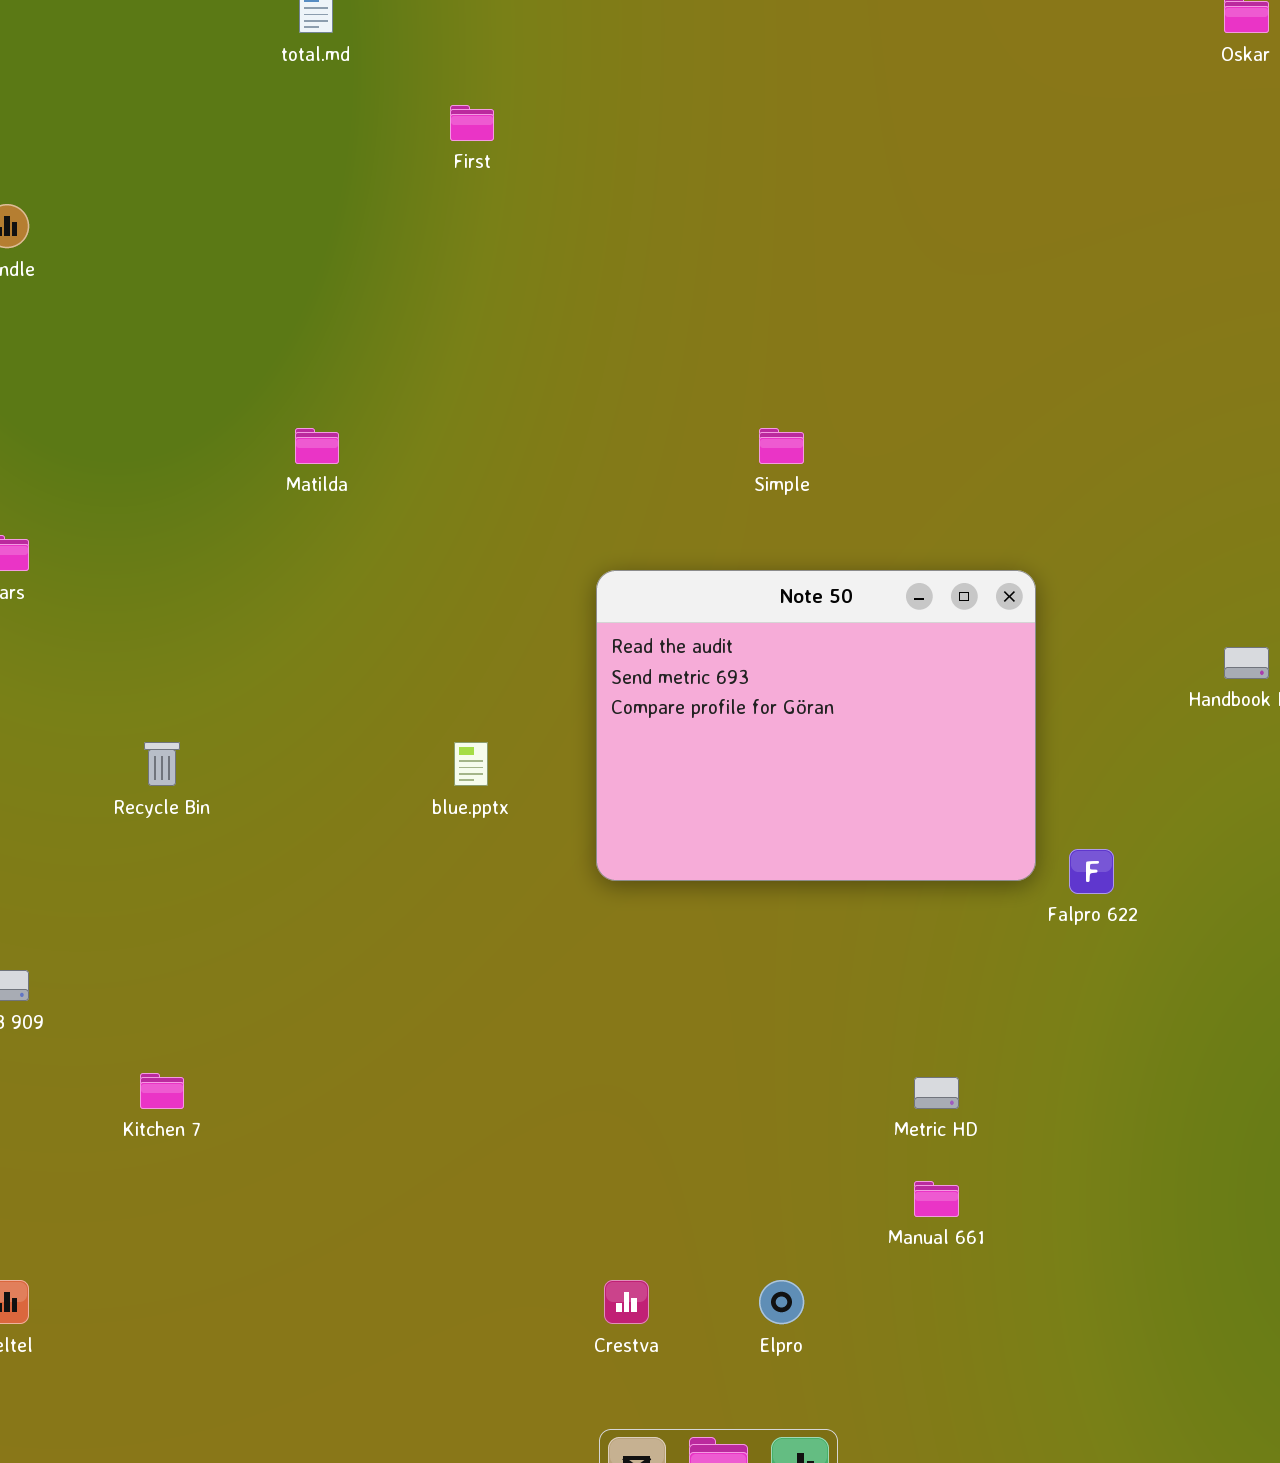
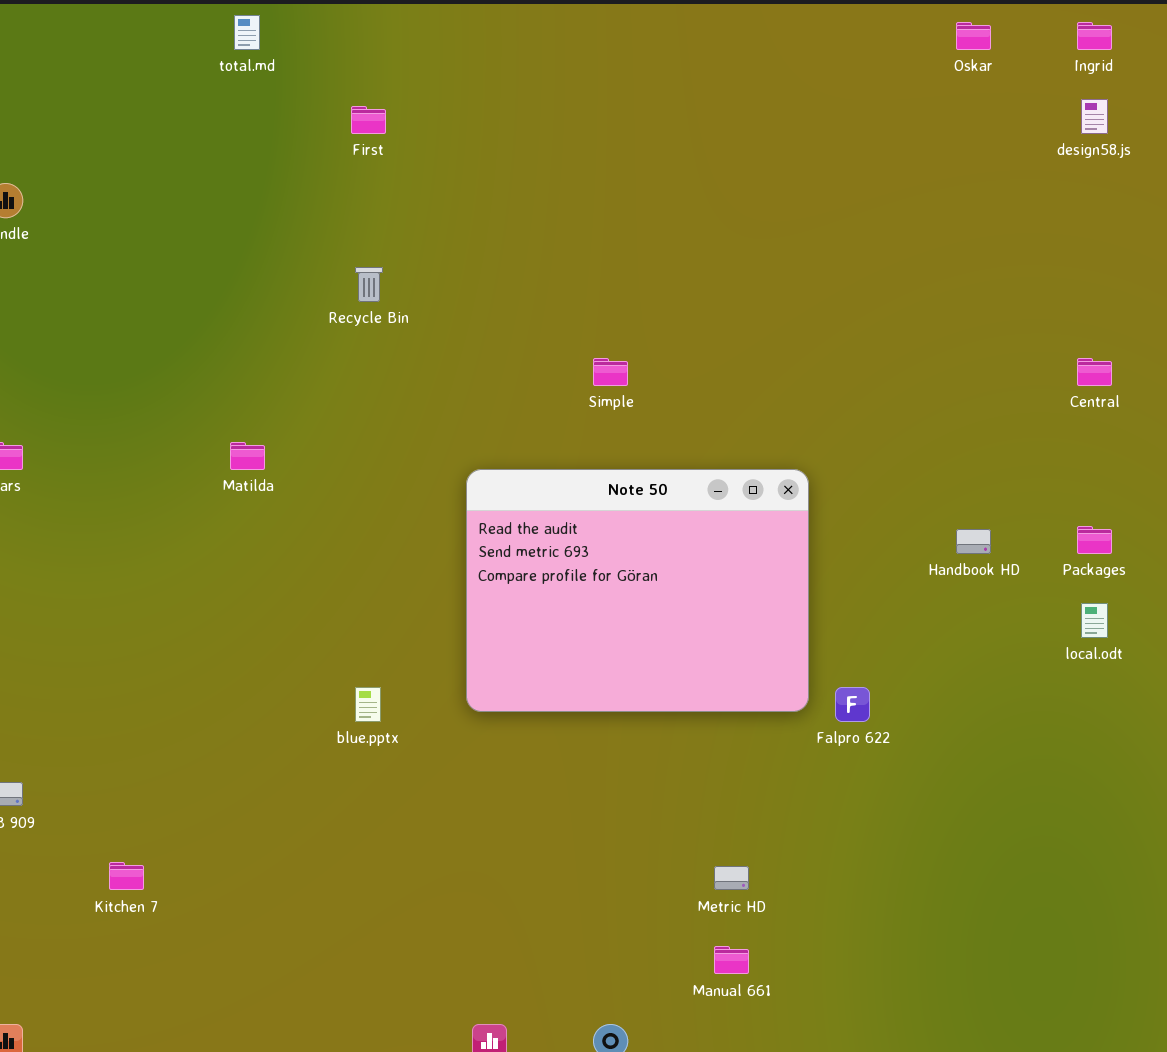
Matilda: [295,428,339,464] -> [230,442,265,470], moved
Recycle Bin: [144,742,180,786] -> [355,267,383,302], moved
blue.pptx: [454,742,488,786] -> [355,687,381,722], moved

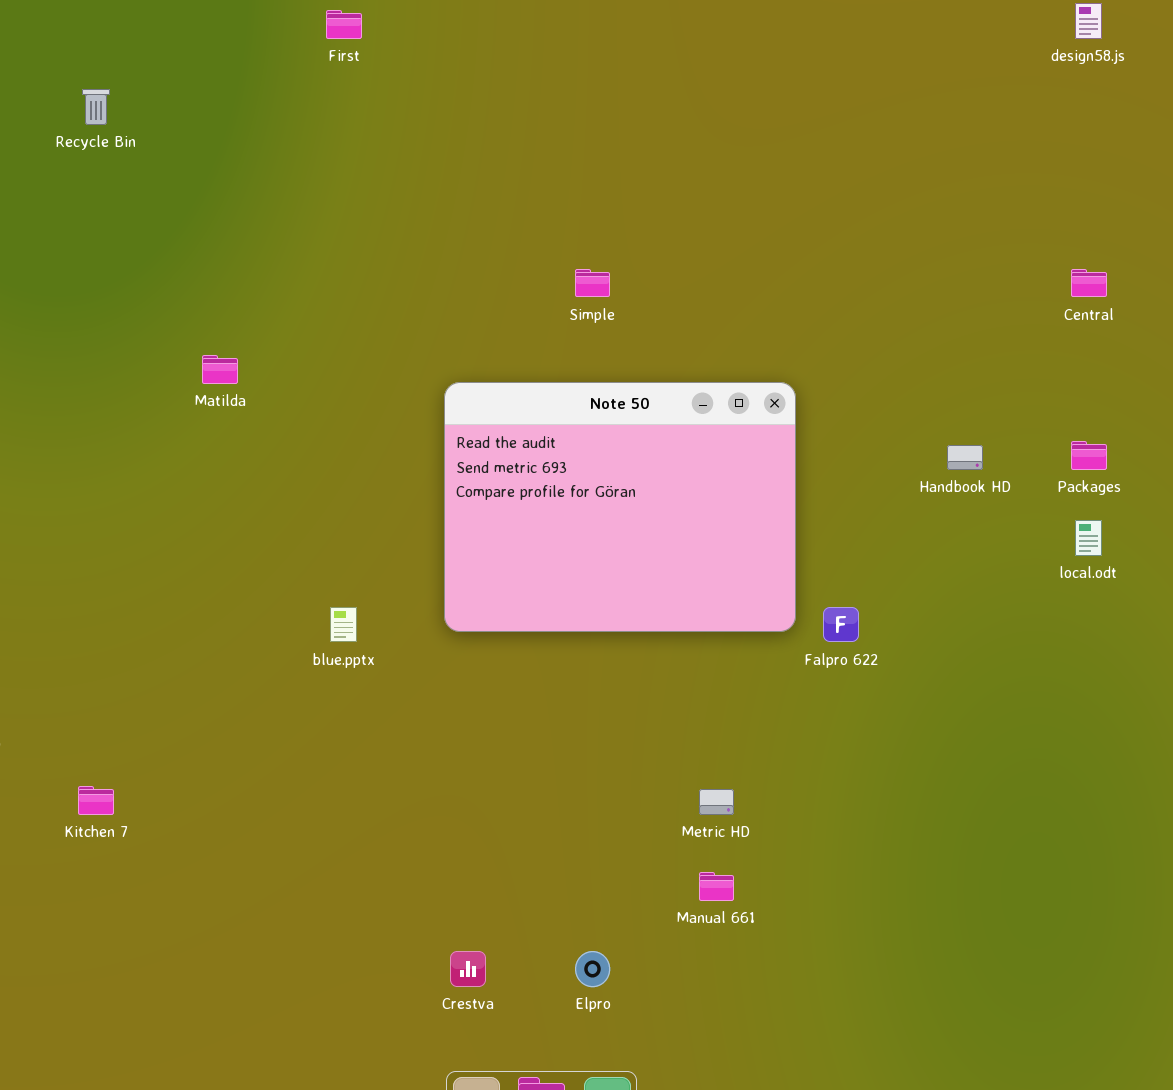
Recycle Bin: [355,267,383,302] -> [82,89,110,125], moved

